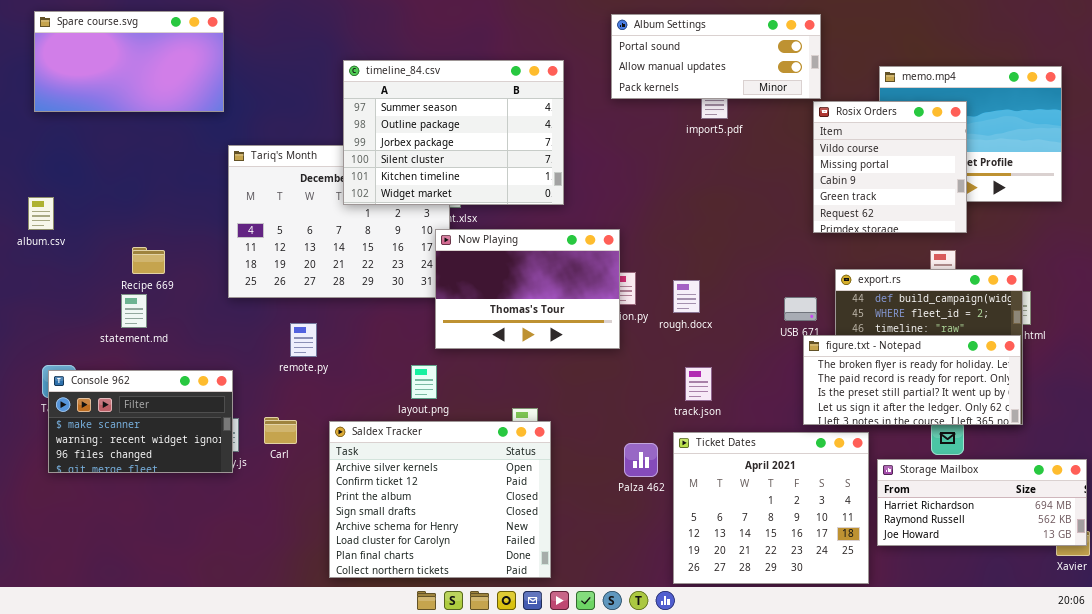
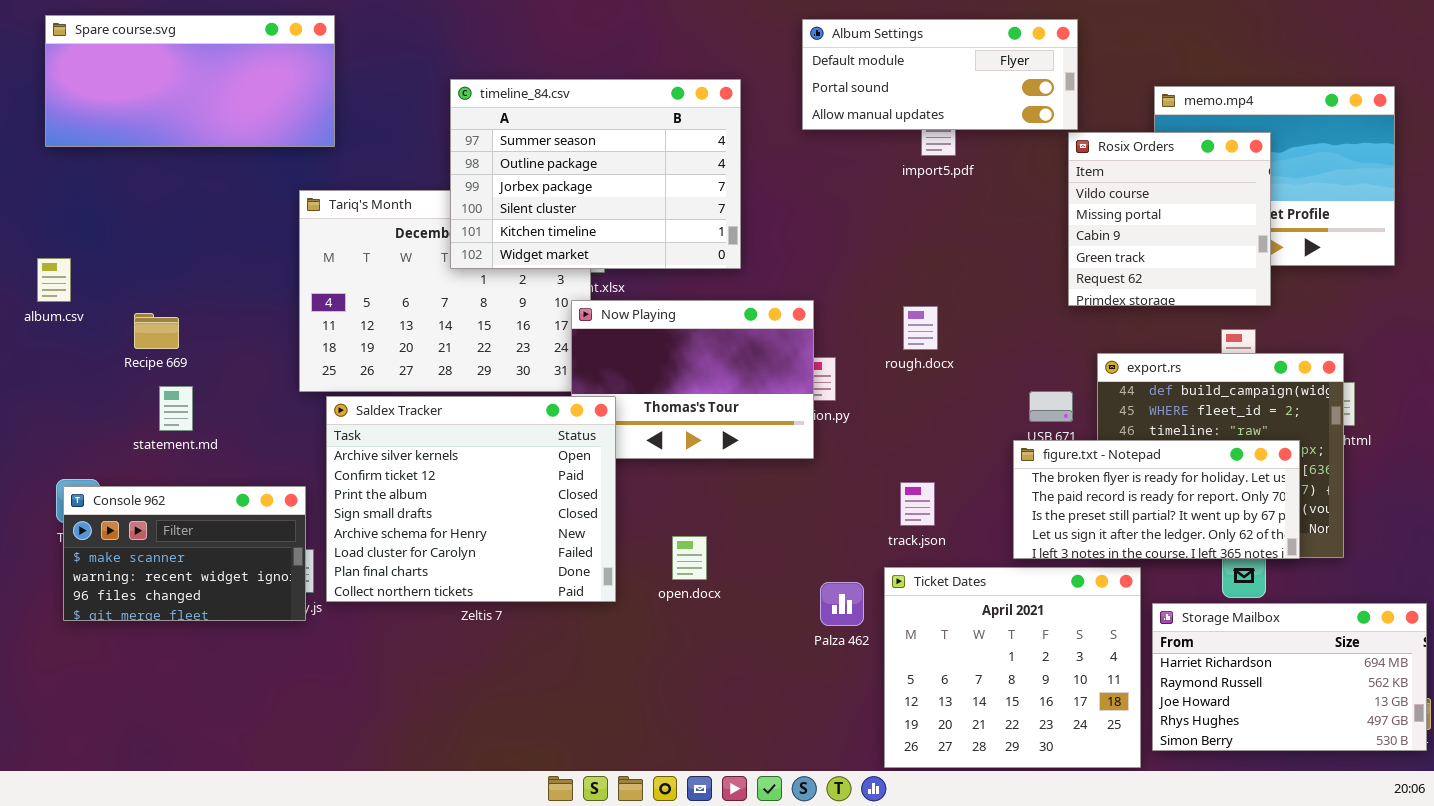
Spare course.svg: [34,11,224,112] -> [45,15,335,147], resized
Album Settings: [611,14,821,99] -> [802,19,1078,130], scrolled up 1 row
Recipe 669: [132,247,165,274] -> [134,313,179,349], moved
rough.docx: [673,280,700,313] -> [903,306,938,350], moved
figure.txt - Notepad: [803,335,1021,425] -> [1013,440,1300,559], moved
Saldex Tracker: [329,421,551,578] -> [326,396,616,602], moved
Storage Mailbox: [877,459,1087,546] -> [1152,603,1427,751], resized

